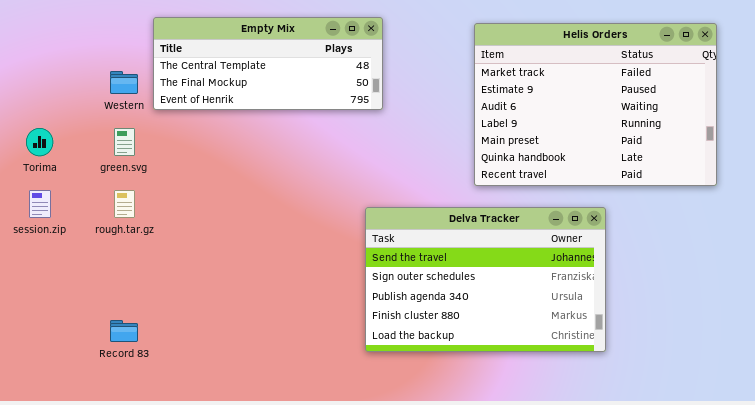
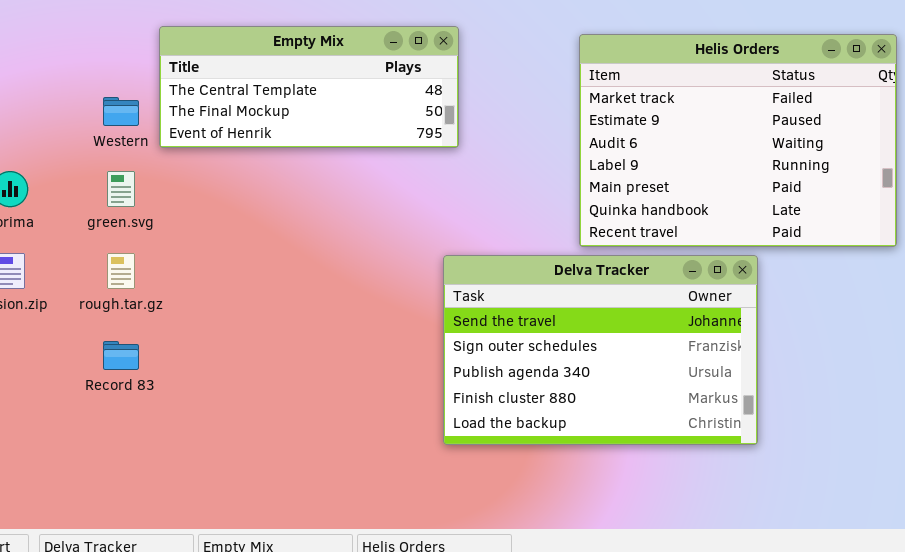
Delva Tracker: [365,207,606,352] -> [443,255,758,445], moved
Record 83: [110,320,138,342] -> [103,341,139,370], moved

